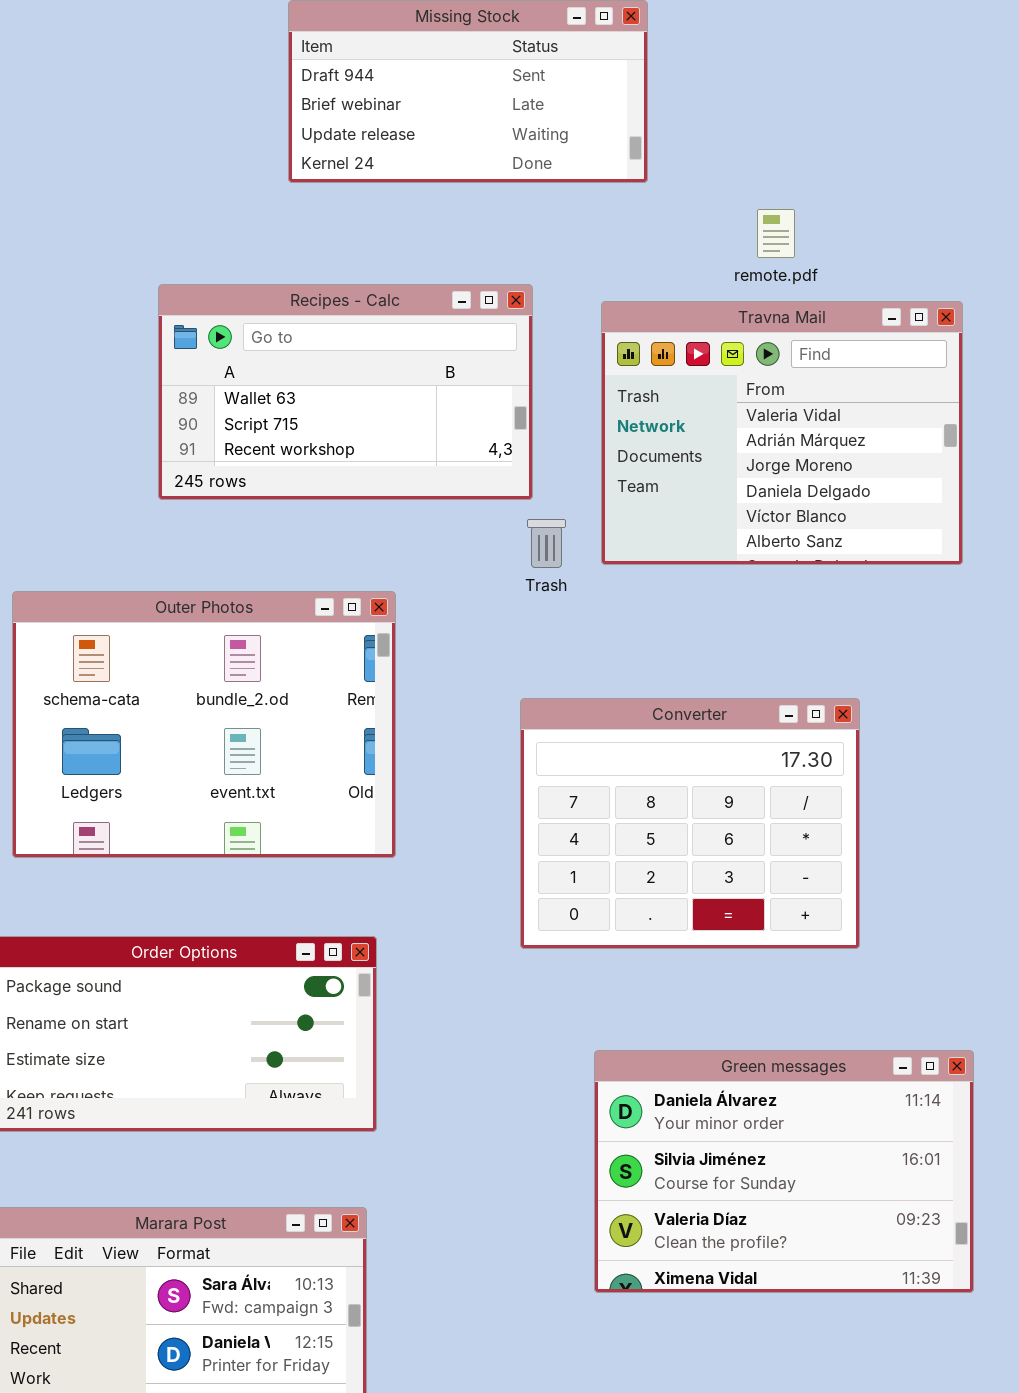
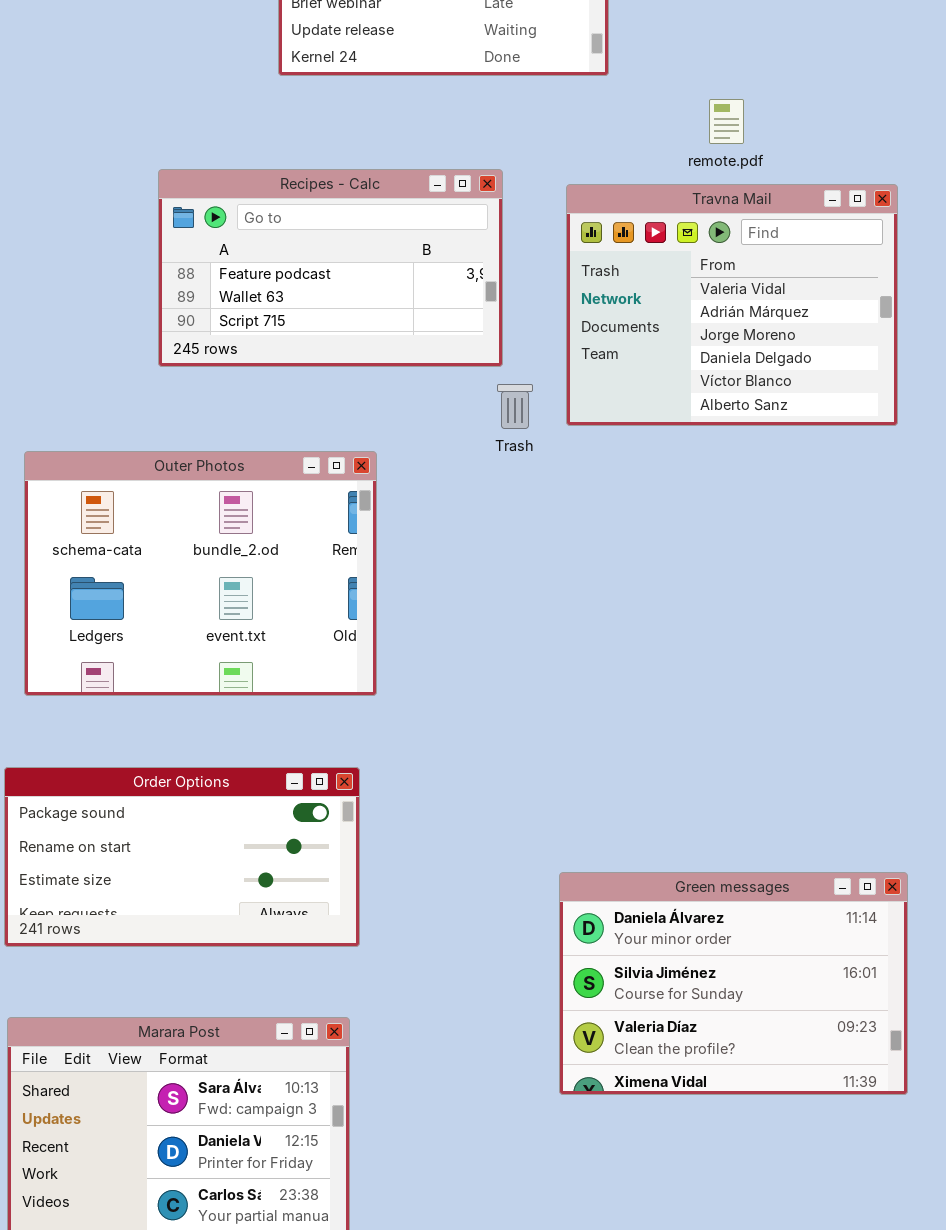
Recipes - Calc: [158,284,533,500] -> [158,169,503,367], scrolled up 1 row
Converter: [520,698,860,949] -> none, closed

